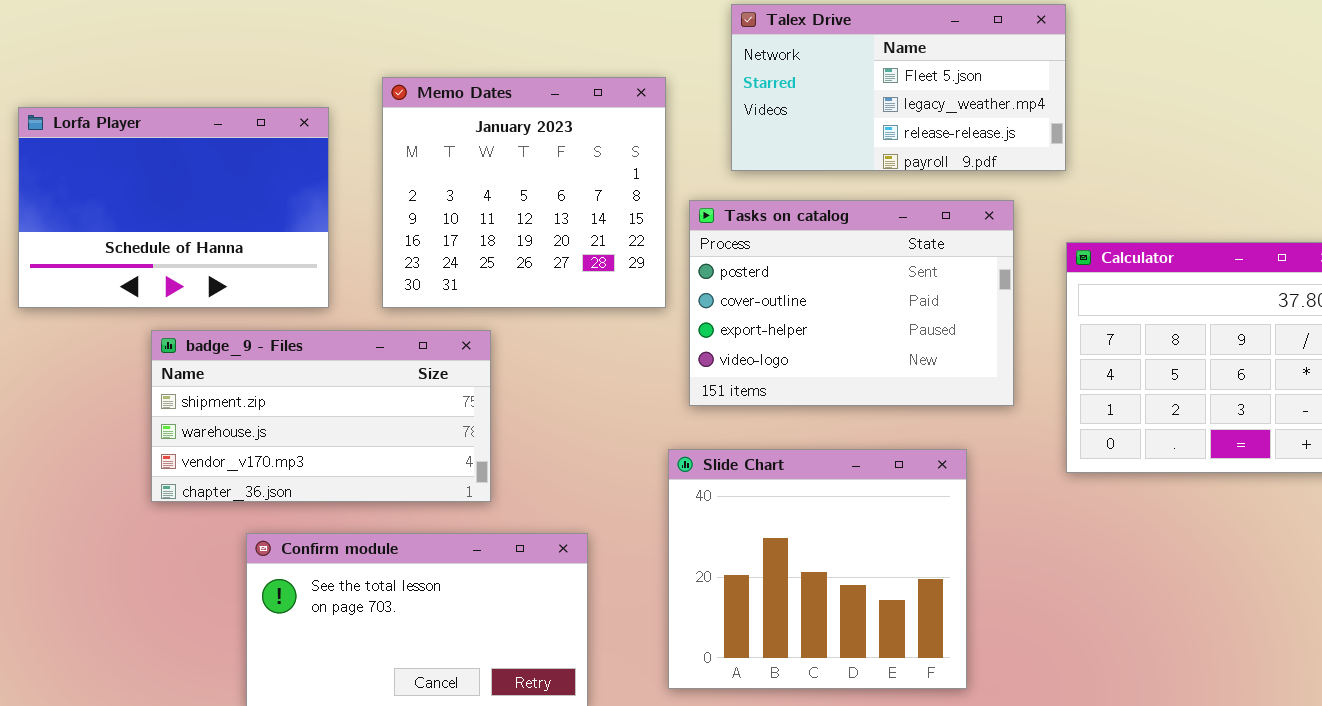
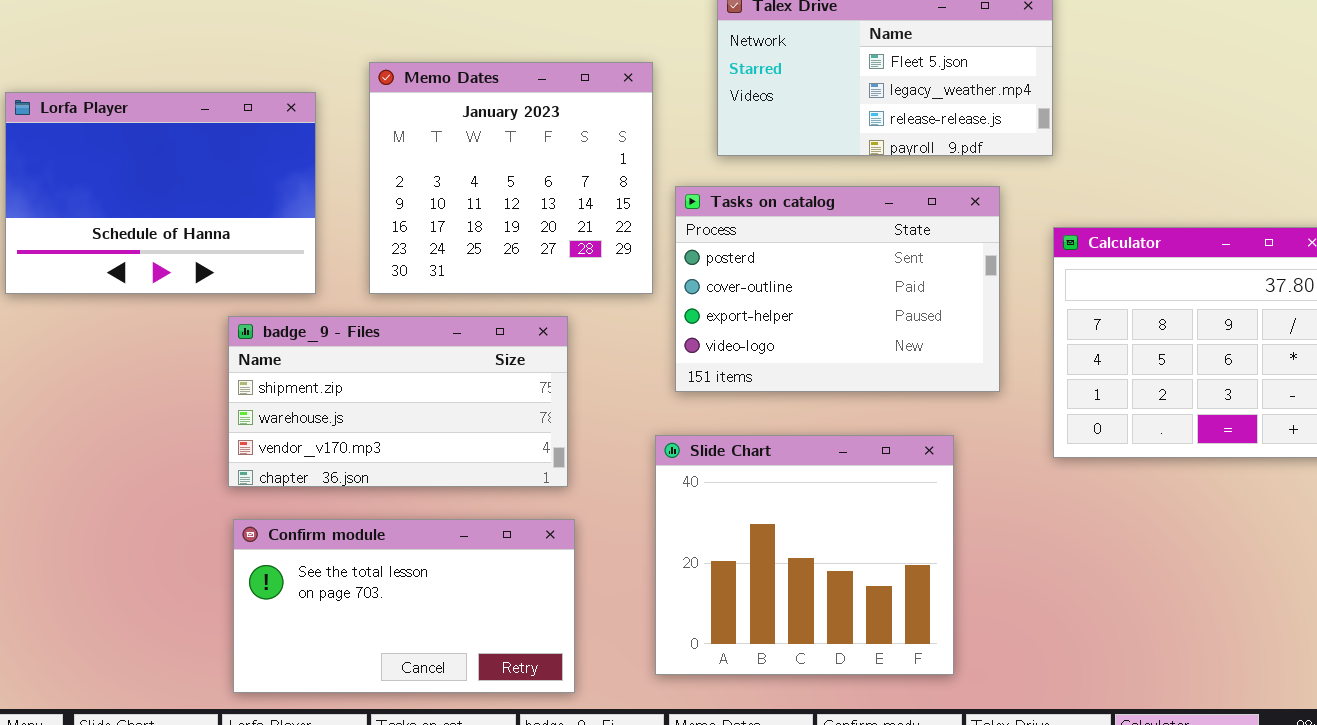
badge_9 - Files: [151,330,491,502] -> [228,316,568,487], moved

